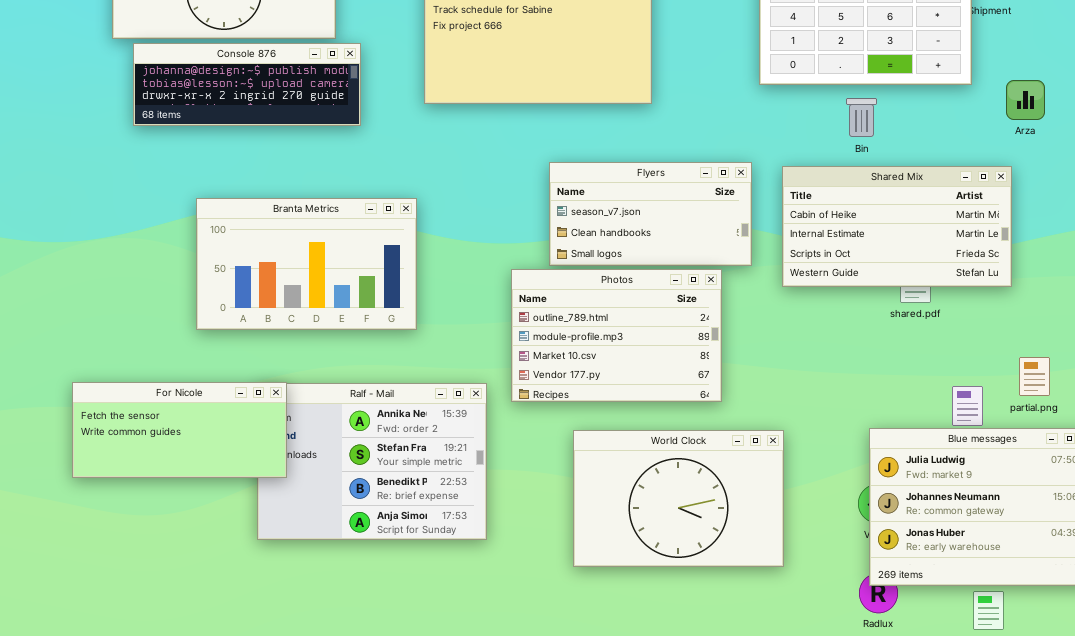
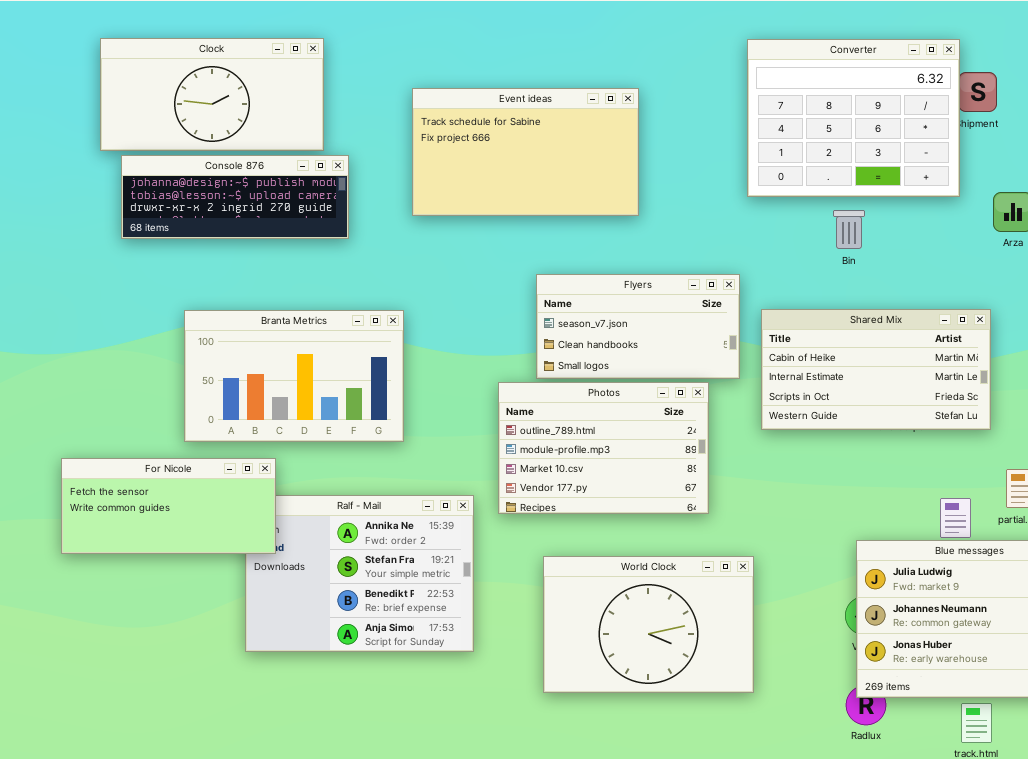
Shared Mix: [782,166,1012,287] -> [761,309,991,430], moved
For Nicole: [72,382,287,478] -> [61,458,276,554], moved
World Clock: [573,430,784,567] -> [543,556,754,693], moved

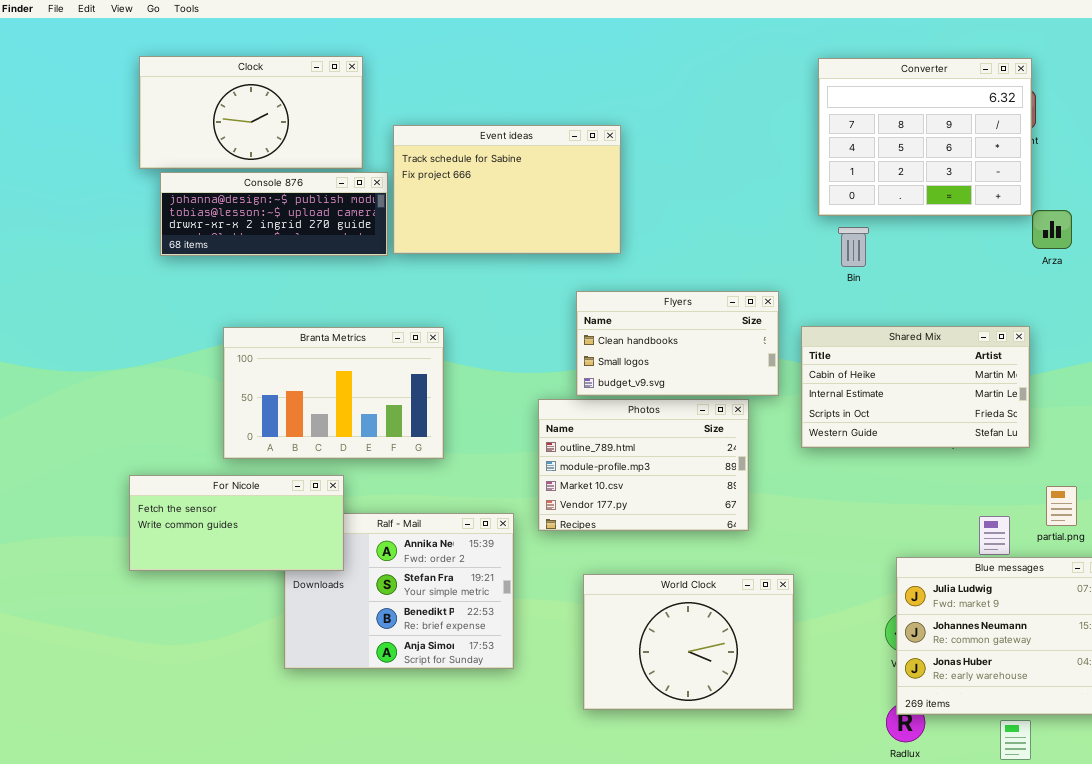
Converter: [747,39,960,197] -> [818,58,1032,216], moved
Event ideas: [412,88,639,216] -> [393,125,621,254], moved
Bin: [833,210,865,249] -> [838,227,869,267], moved
Flyers: [536,274,740,379] -> [576,291,779,396], scrolled down 1 row
For Nicole: [61,458,276,554] -> [129,475,344,571], moved

